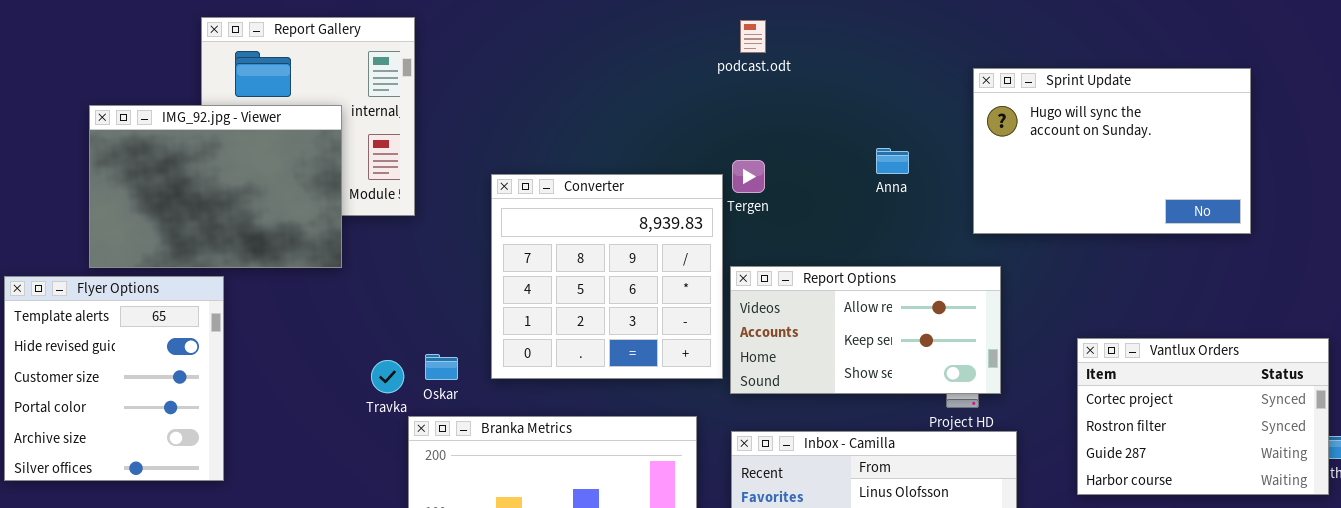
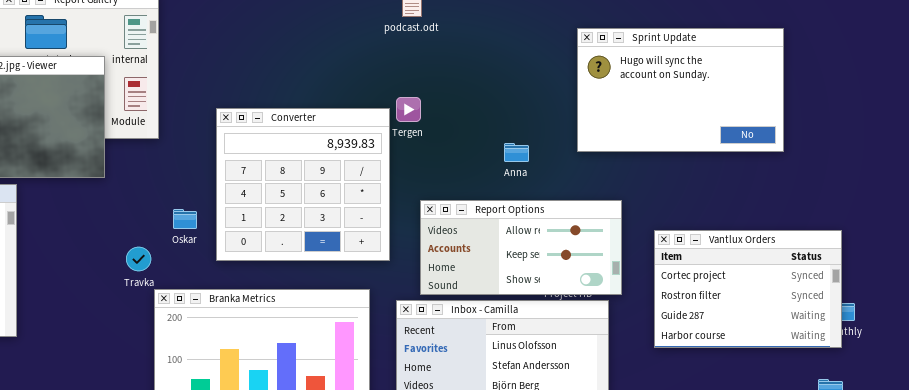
Anna: [876,148,909,174] -> [504,143,529,162], moved
Report Options: [730,266,1001,394] -> [420,200,622,295], moved
Oskar: [425,354,458,380] -> [173,209,197,229], moved

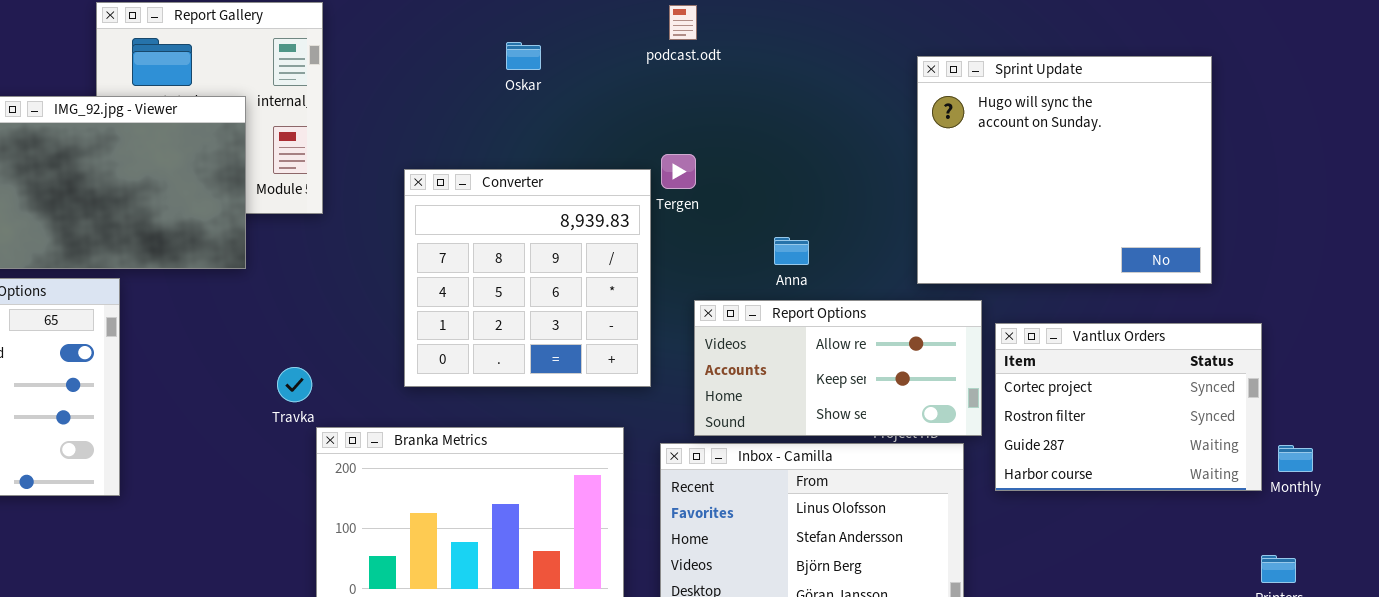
Sprint Update: [577,28,784,152] -> [917,56,1212,284], resized
Anna: [504,143,529,162] -> [774,237,809,265], moved
Oskar: [173,209,197,229] -> [506,42,541,70], moved
Vantlux Orders: [654,230,842,348] -> [995,323,1262,491], moved

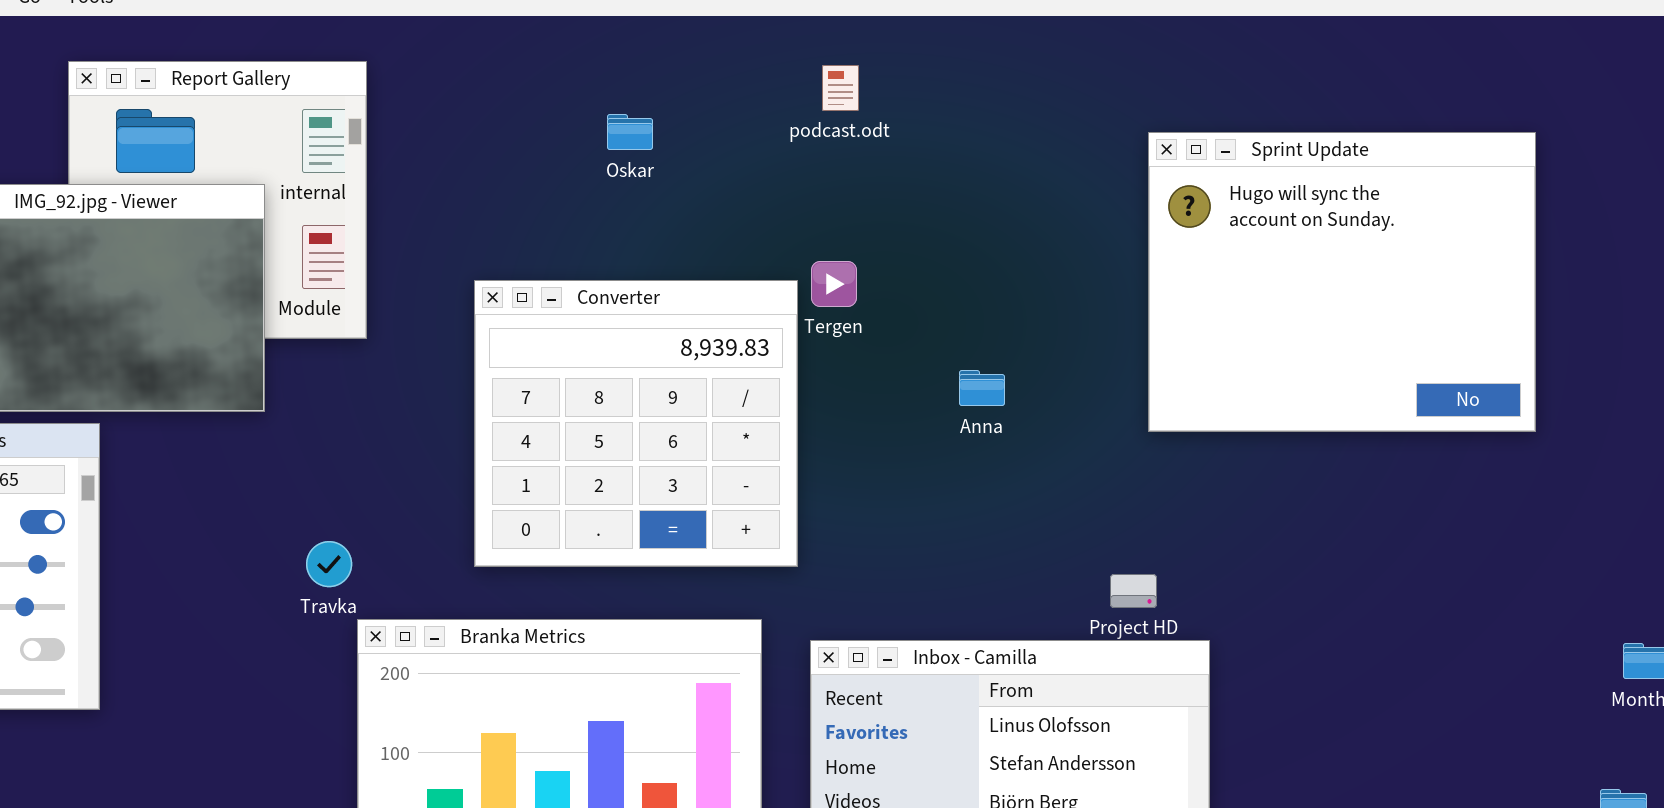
Report Options: [694,300,982,436] -> none, closed
Vantlux Orders: [995,323,1262,491] -> none, closed

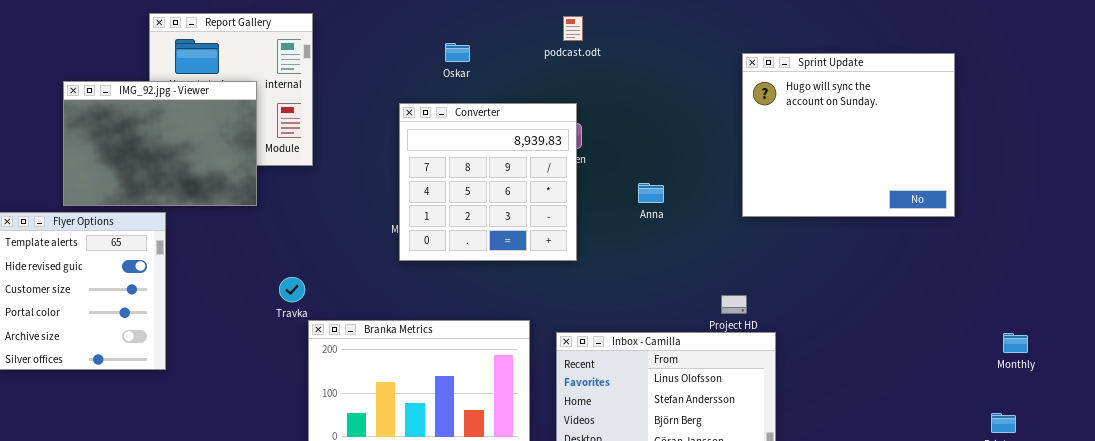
Converter: [474,280,798,567] -> [399,103,577,261], moved

